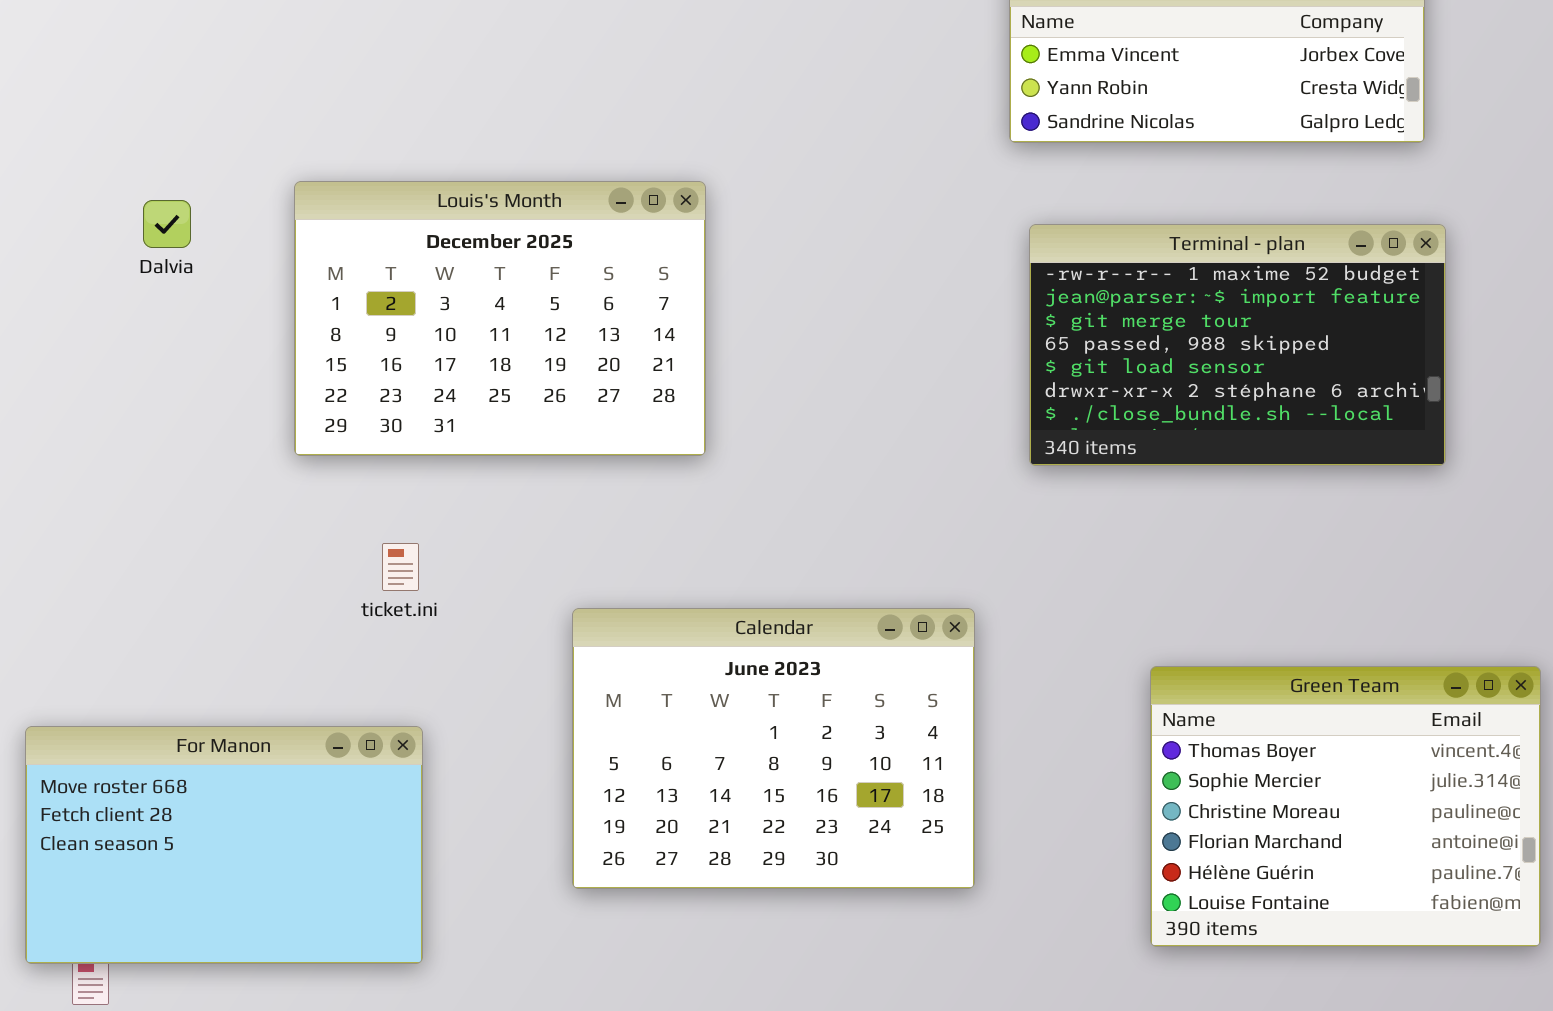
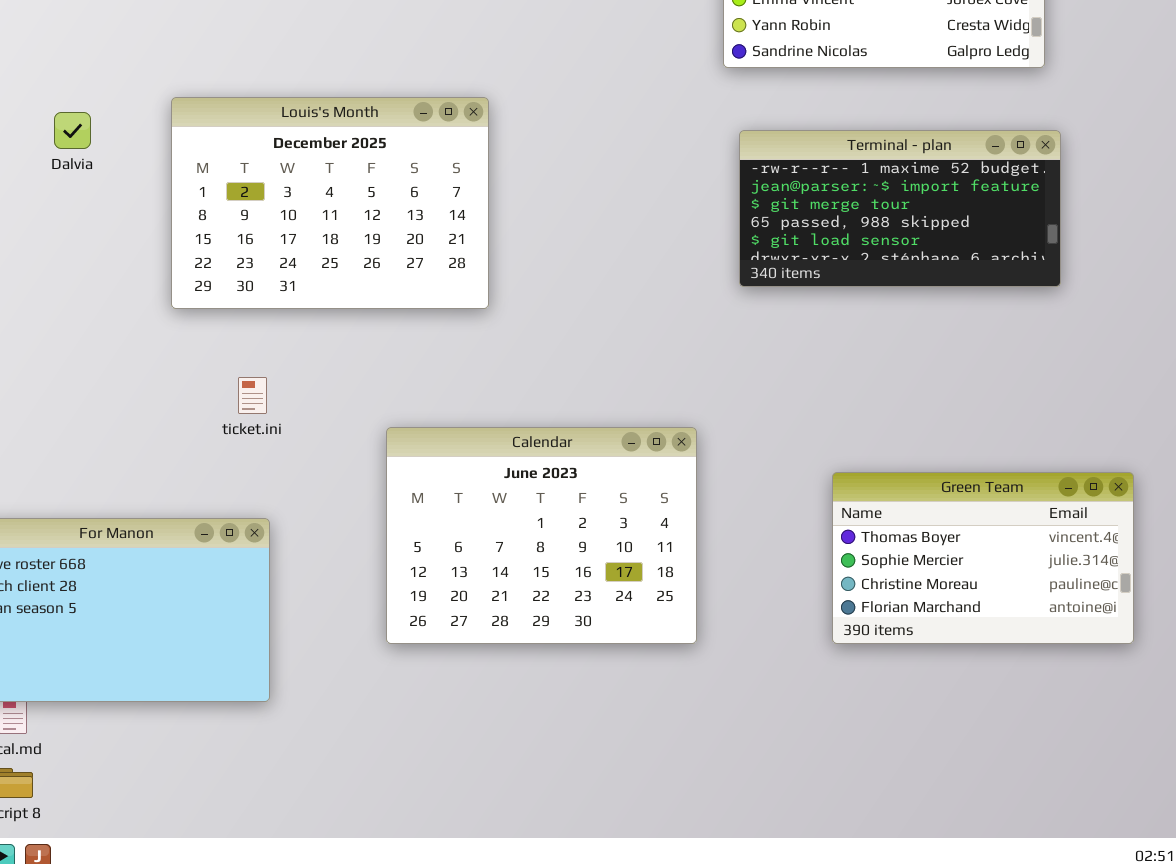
Terminal - plan: [1029,224,1446,466] -> [739,130,1061,287], resized
Green Team: [1150,666,1541,947] -> [832,472,1134,644], resized

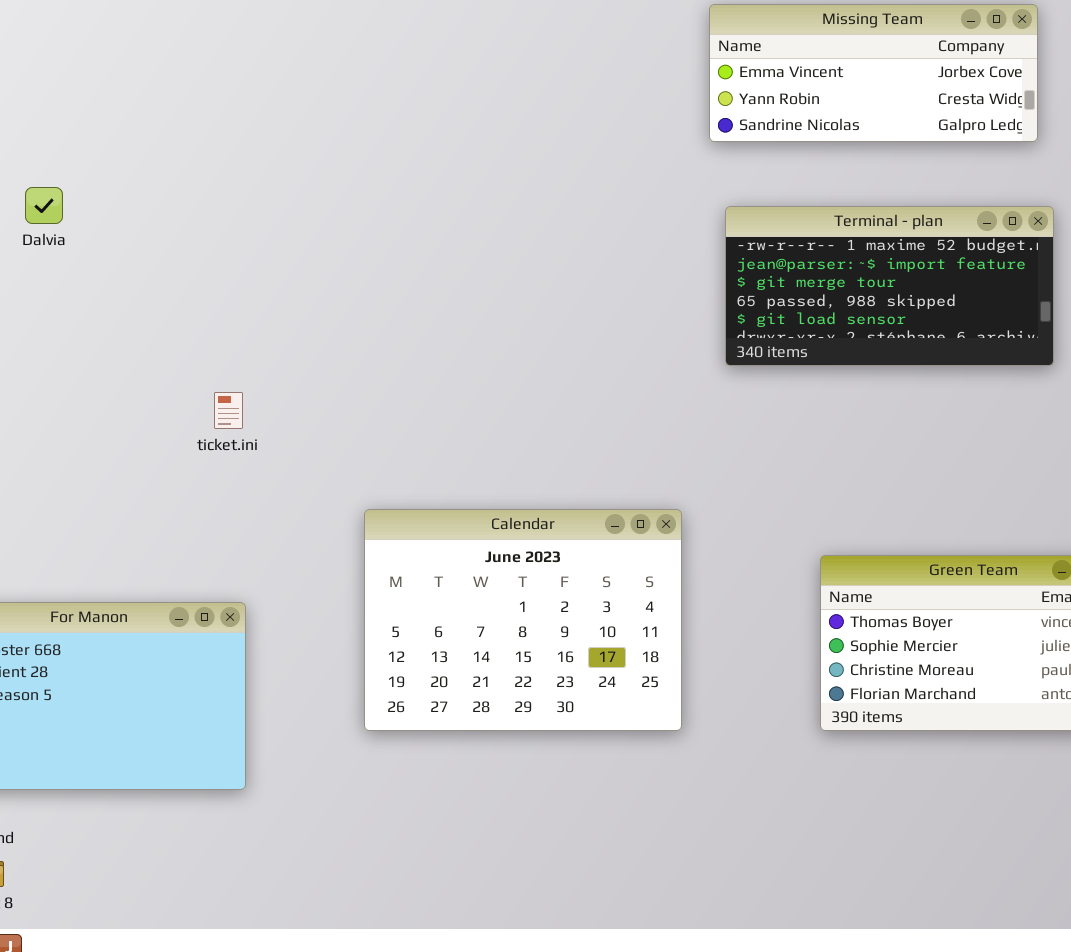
Louis's Month: [171,97,489,309] -> none, closed
ticket.ini: [238,377,267,414] -> [214,392,243,429], moved

